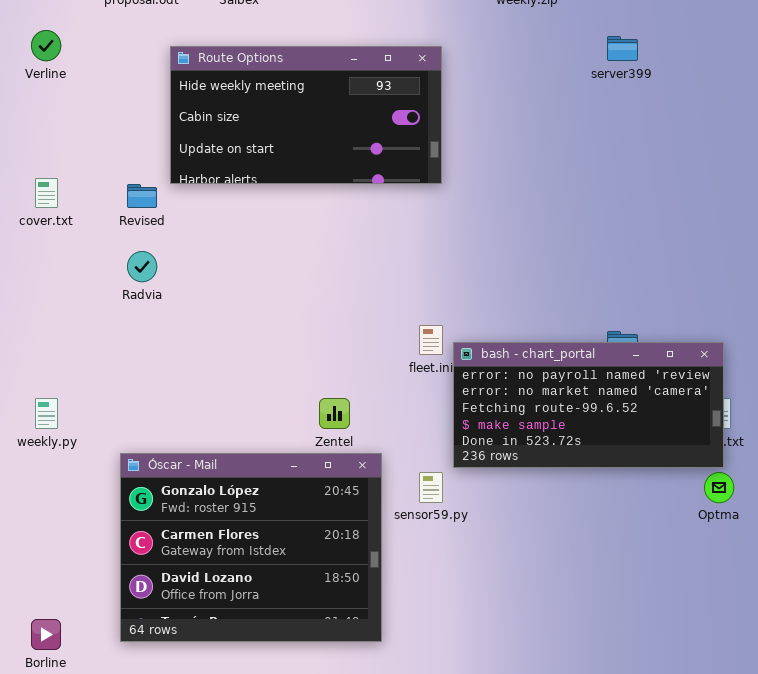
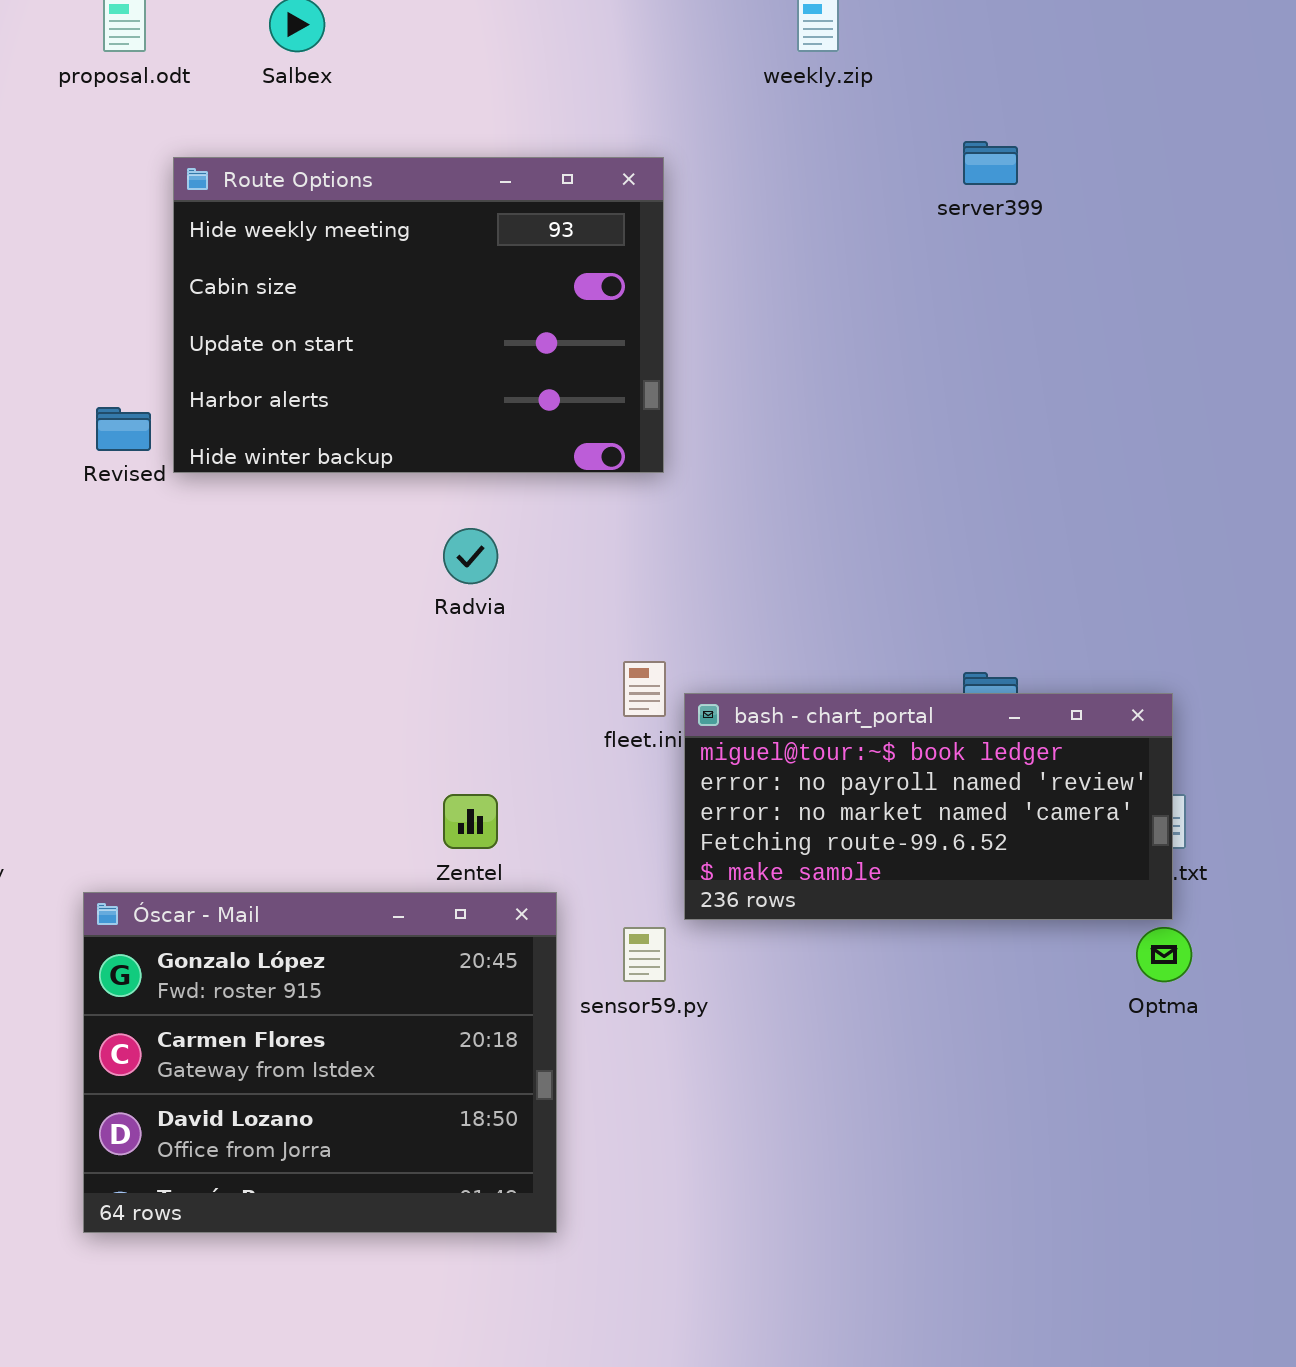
Route Options: [170,46,442,184] -> [173,157,664,473], resized
Radvia: [127,251,157,282] -> [443,528,498,584], moved
bash - chart_portal: [453,342,724,468] -> [684,693,1173,920], scrolled up 1 row

